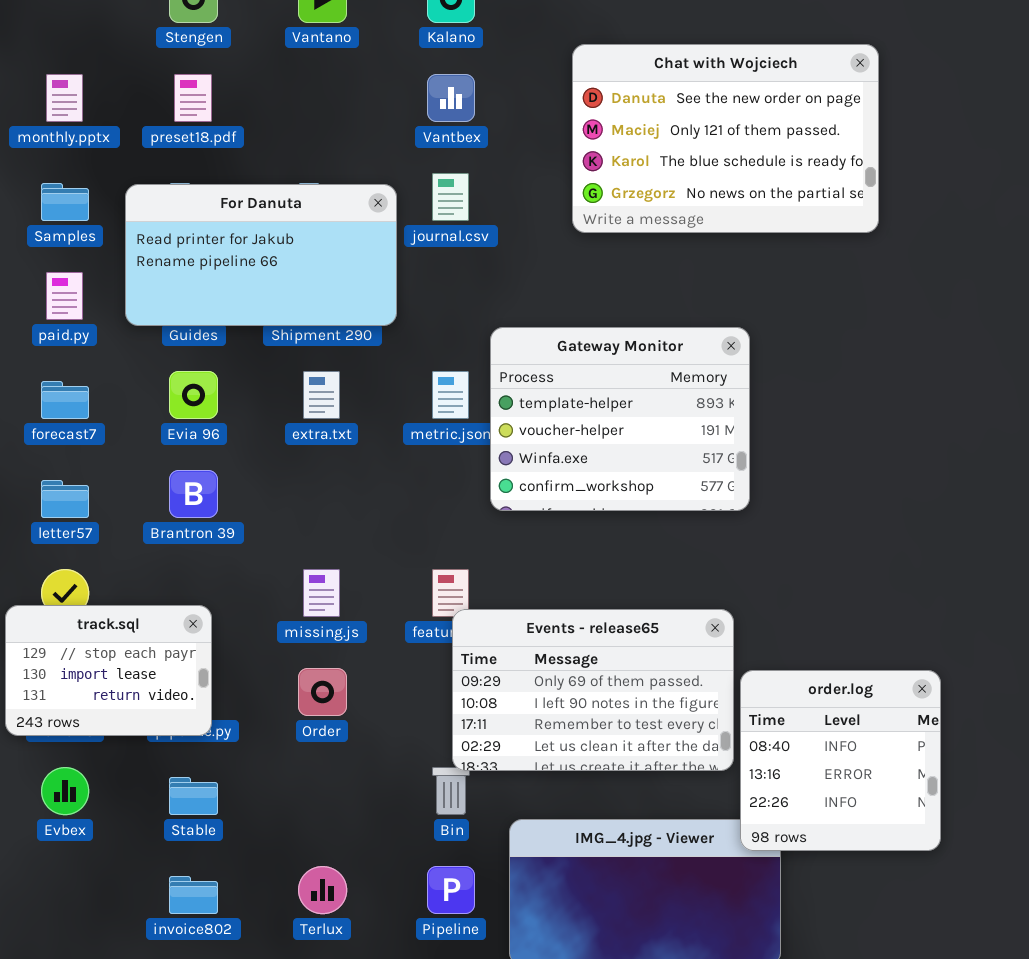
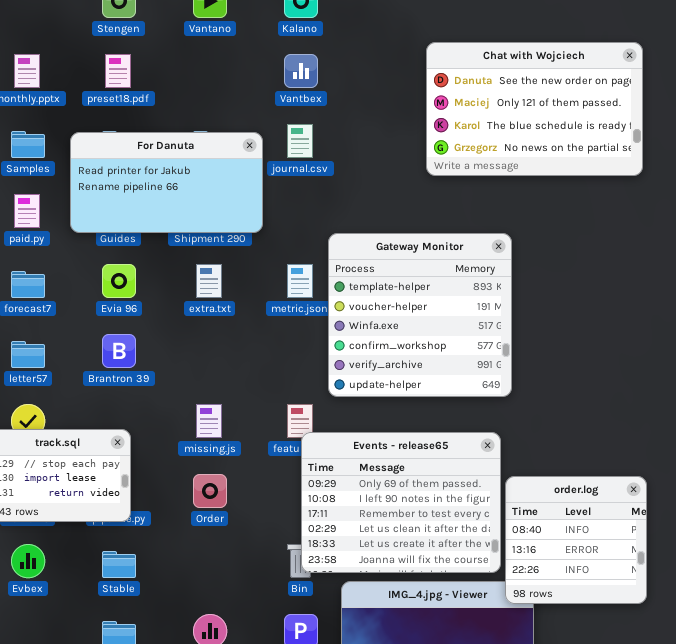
Chat with Wojciech: [572,44,879,233] -> [426,42,643,176], moved
Gateway Monitor: [490,327,750,511] -> [328,233,512,397], resized
Events - release65: [452,609,734,771] -> [301,432,501,573], resized

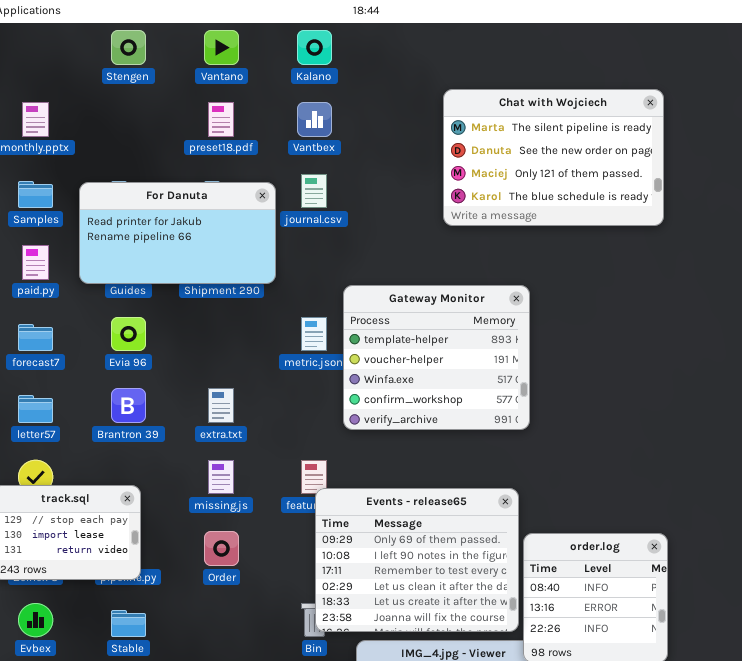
Chat with Wojciech: [426,42,643,176] -> [443,89,664,226], scrolled up 1 row
preset18.pdf: [105,54,131,88] -> [208,102,234,137], moved
Gateway Monitor: [328,233,512,397] -> [343,285,530,430], resized
extra.txt: [196,264,222,298] -> [208,388,234,423], moved

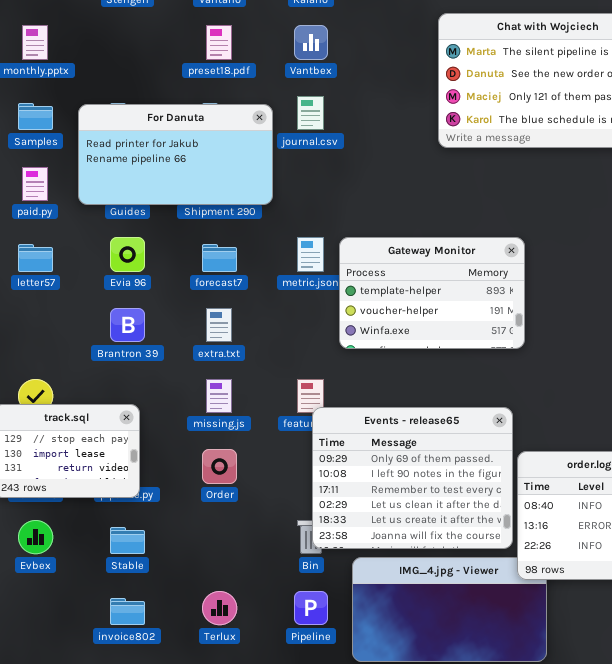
Gateway Monitor: [343,285,530,430] -> [339,237,525,349], resized
forecast7: [18,324,53,351] -> [202,244,237,272], moved
letter57: [18,395,53,423] -> [18,244,53,272], moved

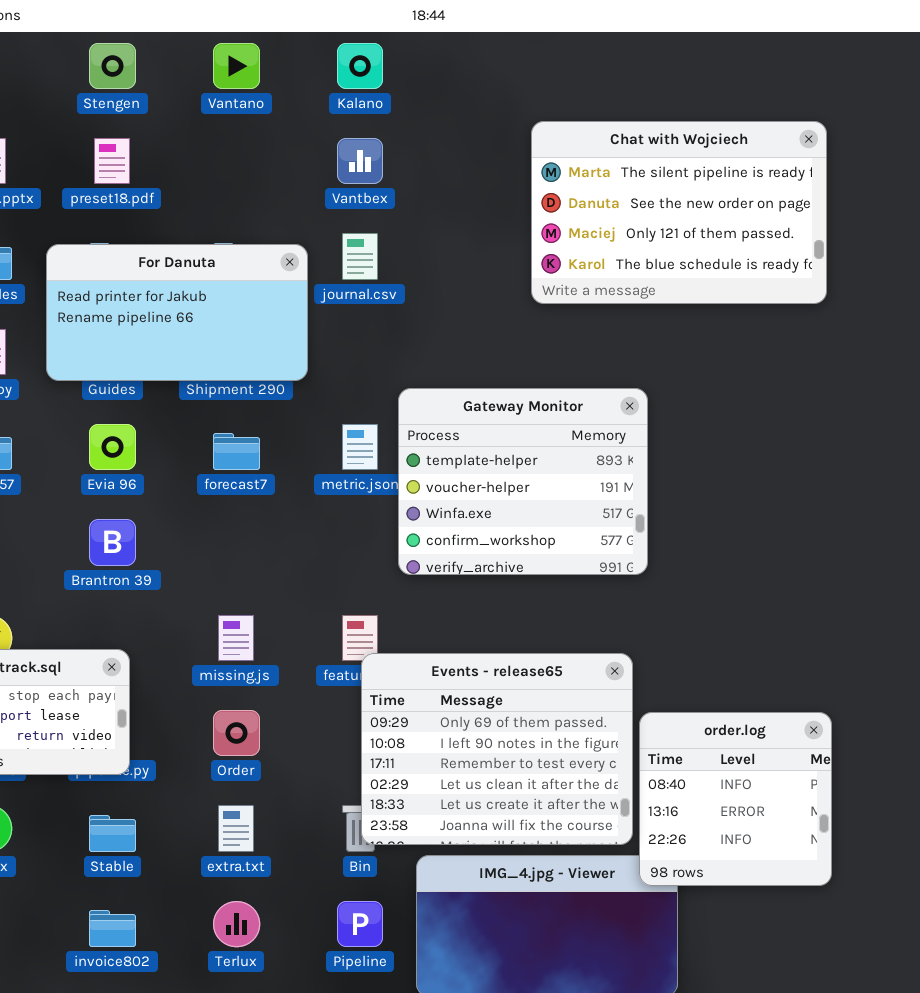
preset18.pdf: [206,25,232,60] -> [94,138,130,184], moved
Gateway Monitor: [339,237,525,349] -> [398,388,648,575], resized
extra.txt: [206,308,232,342] -> [218,805,254,852], moved

